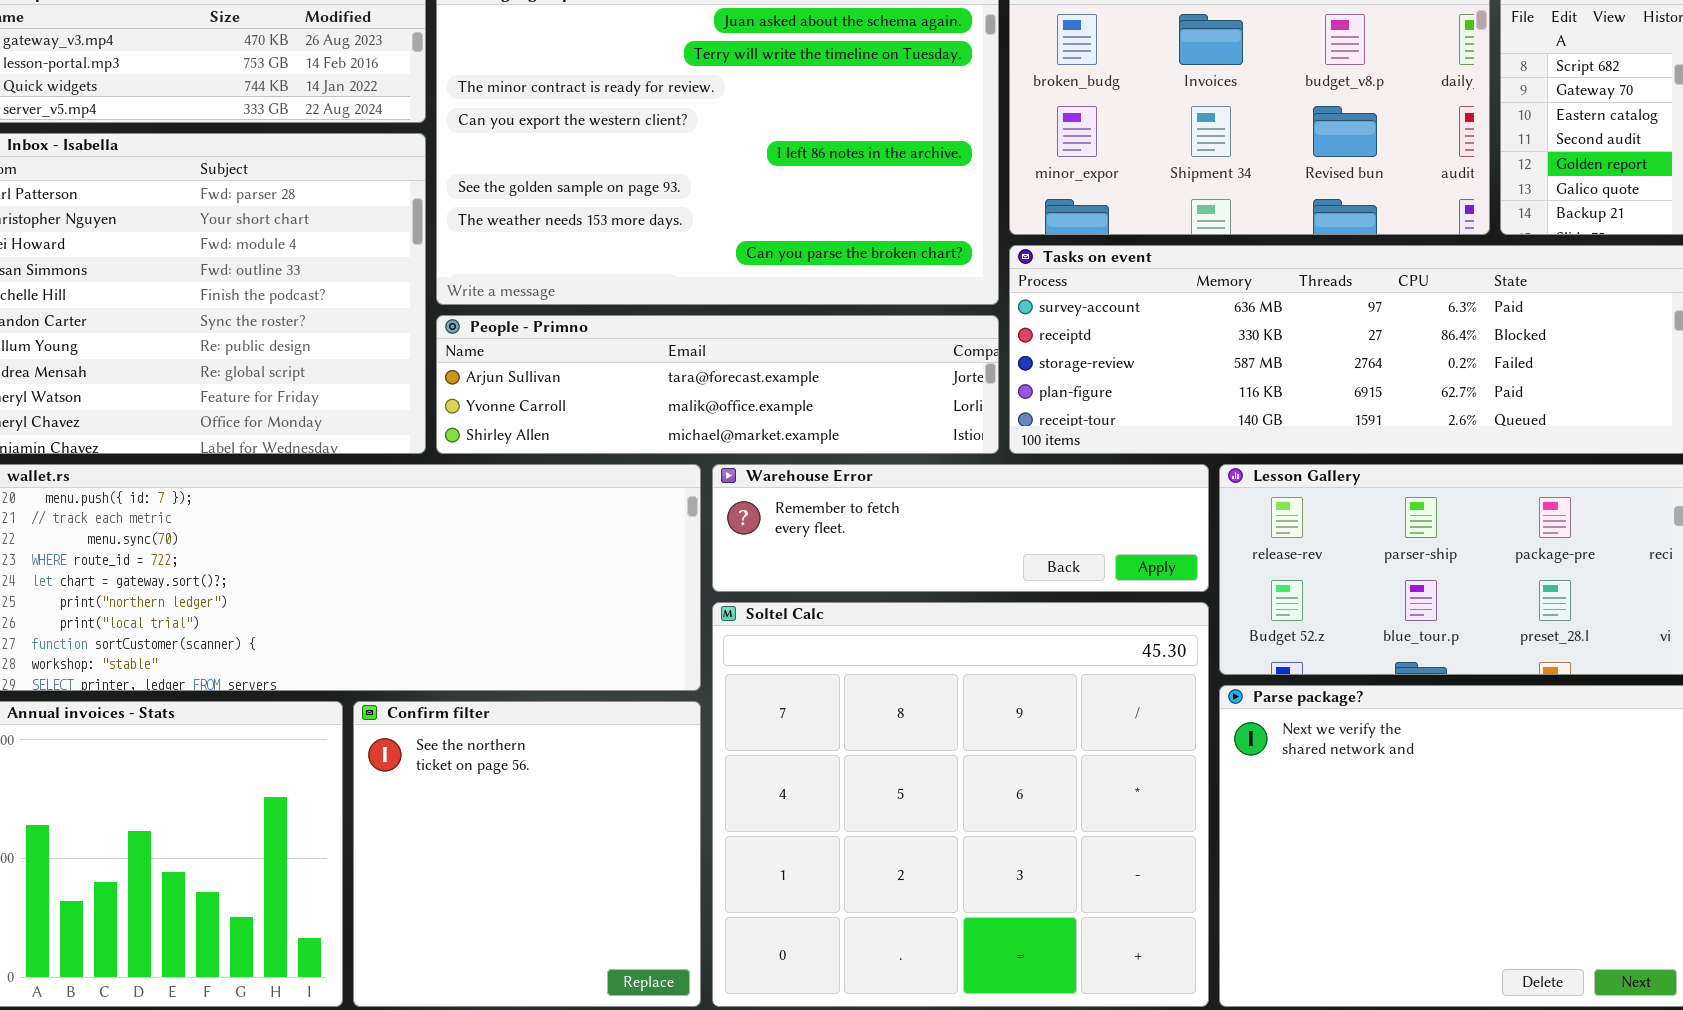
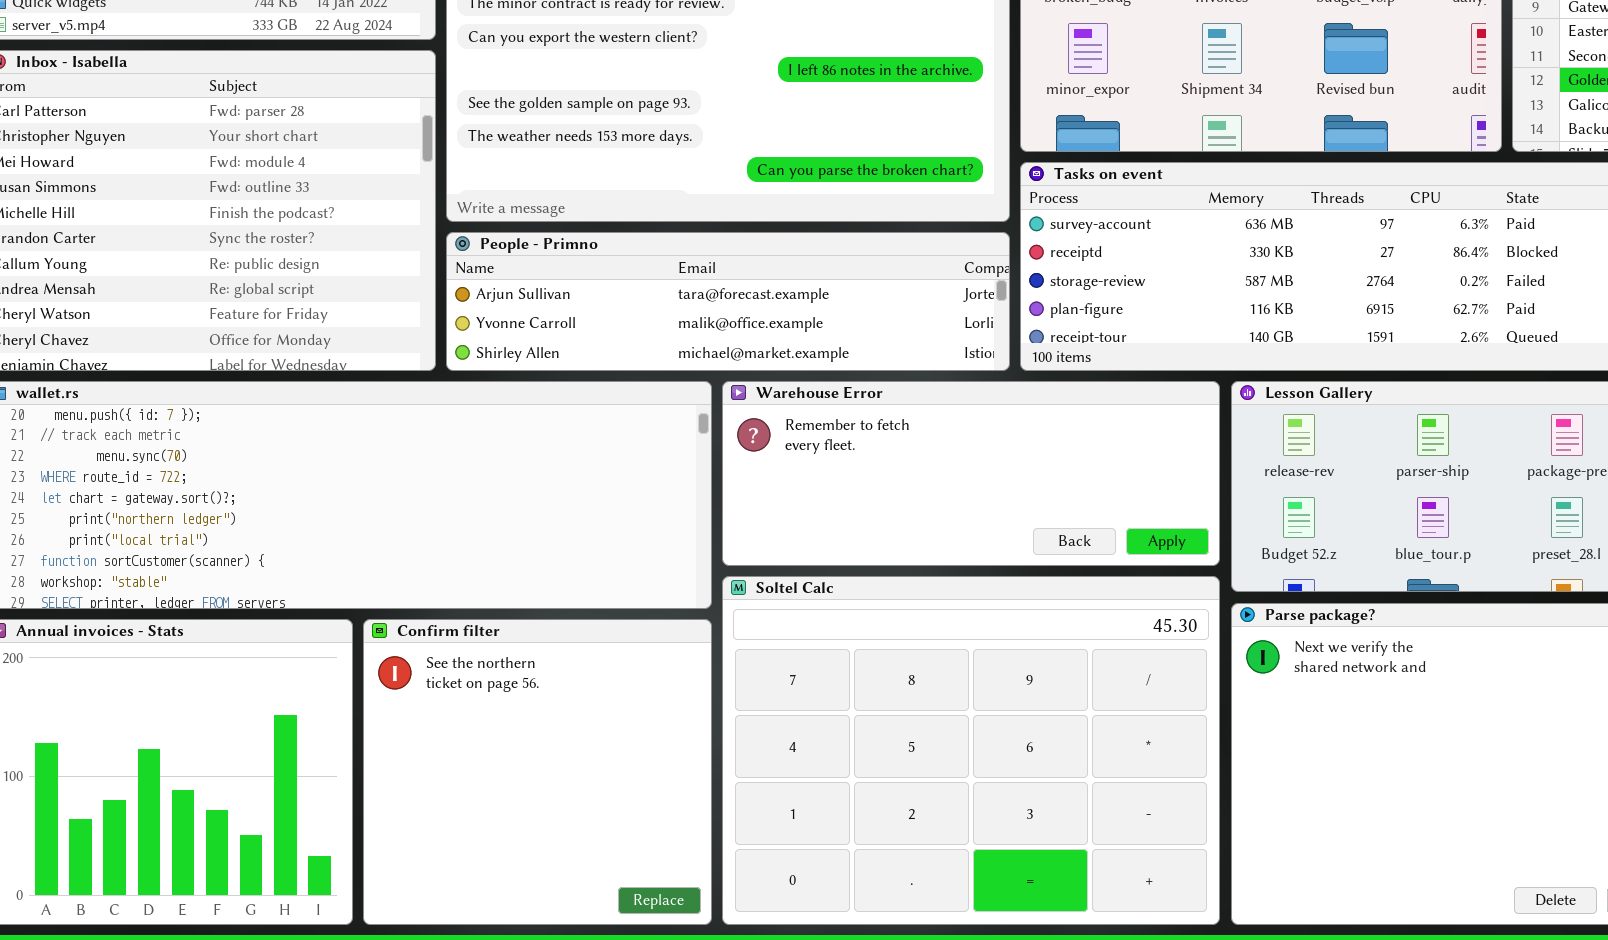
Warehouse Error: [712,464,1209,592] -> [722,381,1220,566], resized
Soltel Calc: [712,602,1209,1007] -> [722,576,1220,925], resized

